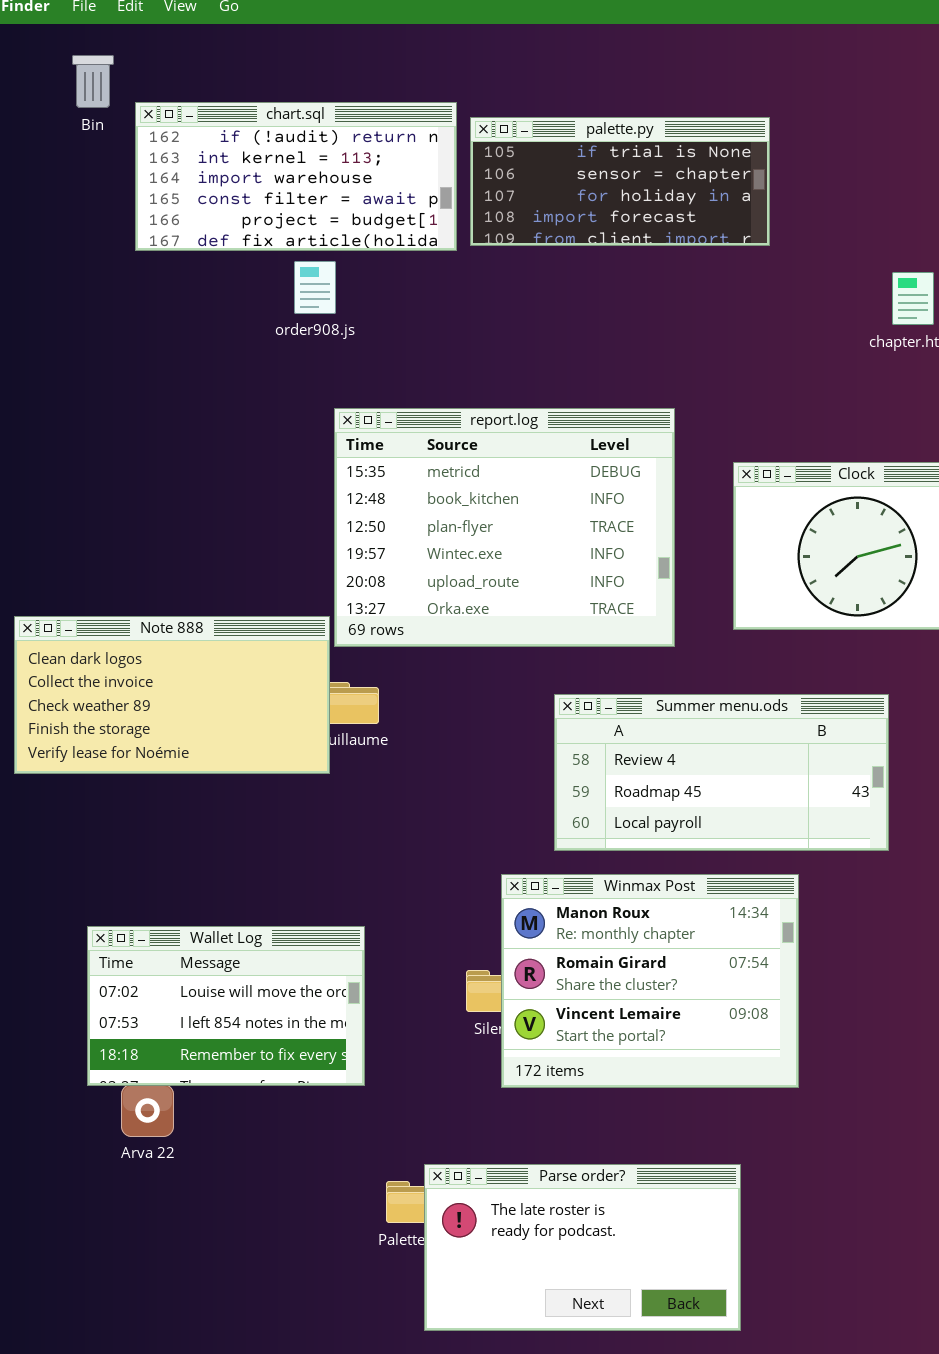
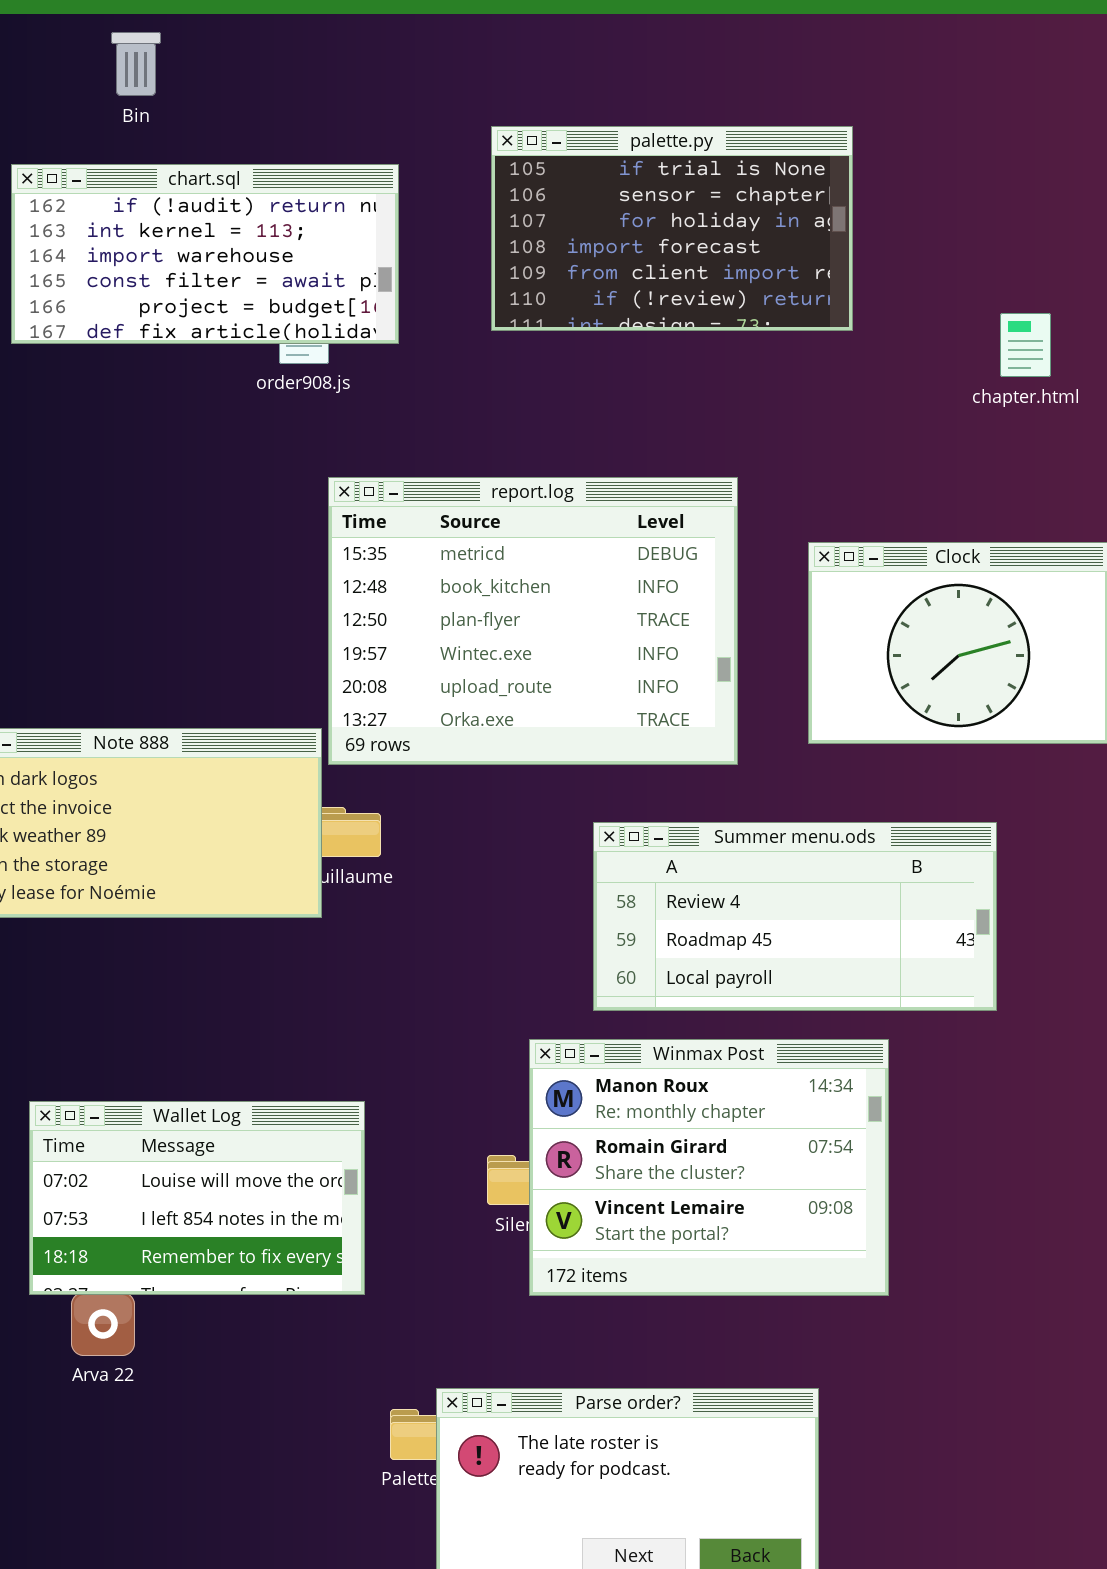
Bin: [72,55,114,108] -> [111,32,161,96], moved
chart.sql: [135,102,457,251] -> [11,164,399,344], moved
palette.py: [470,117,770,246] -> [491,126,853,331], resized

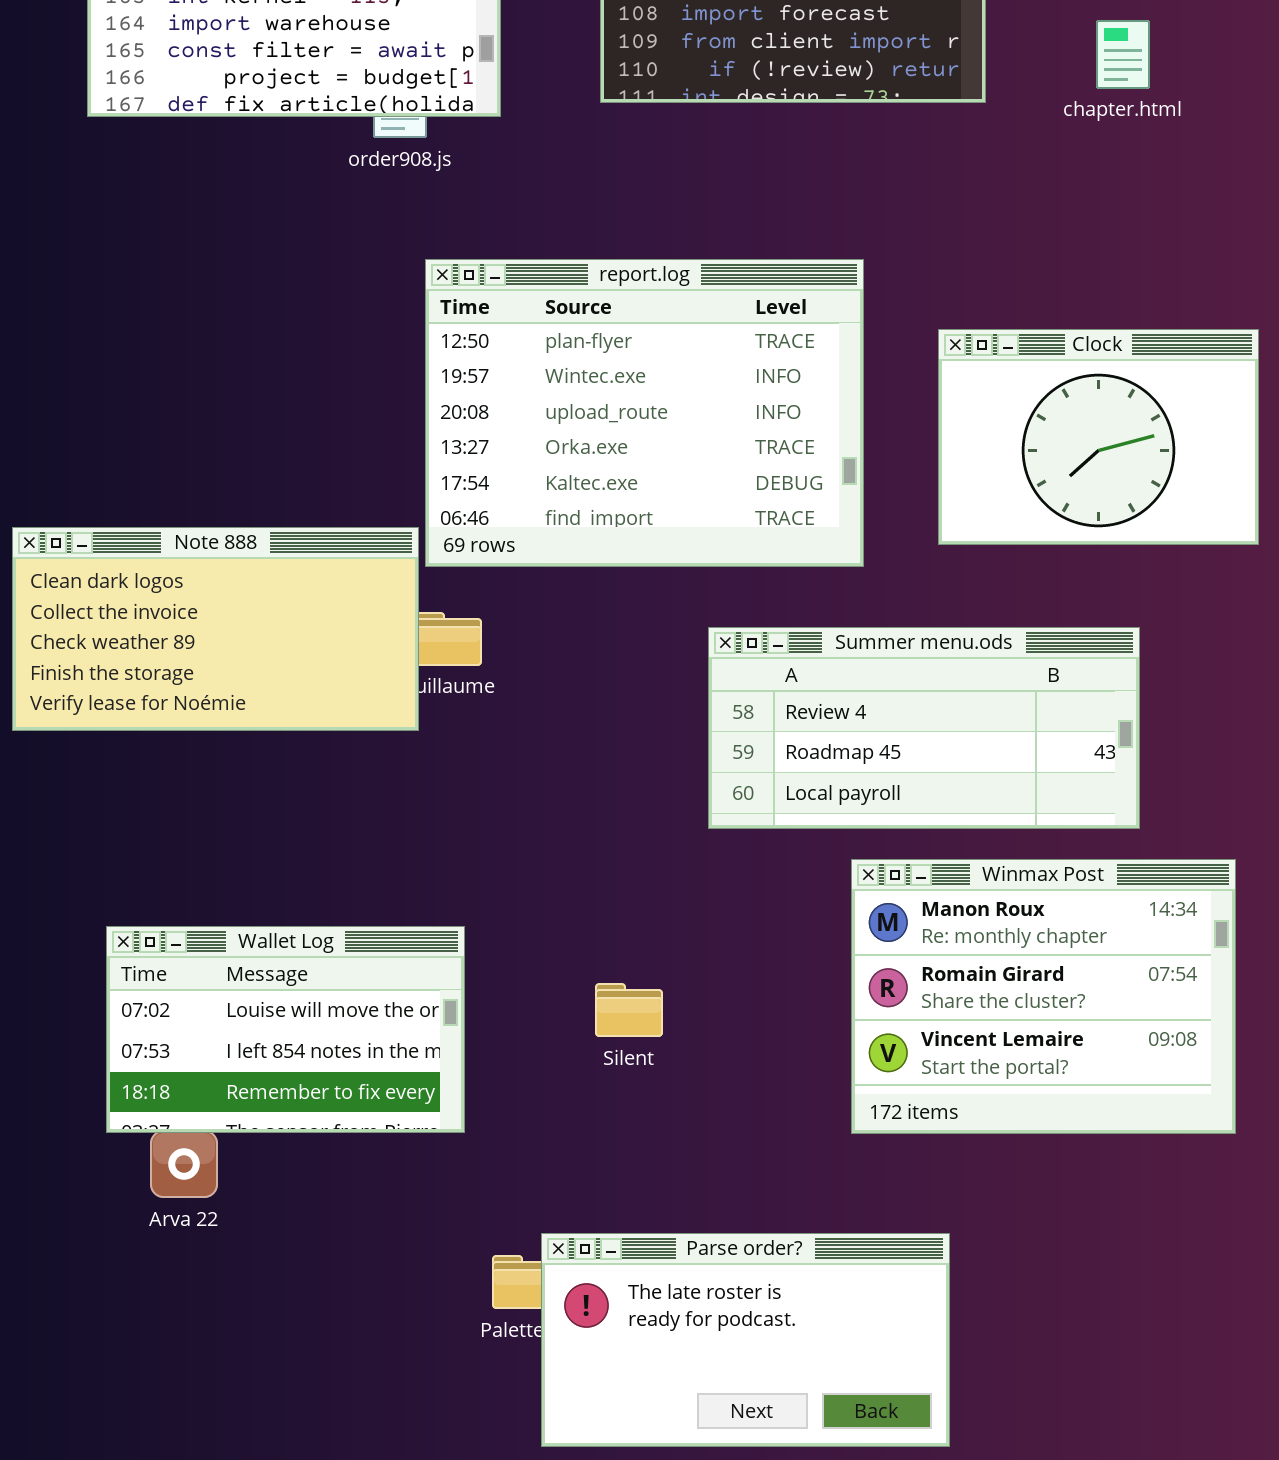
chapter.html: [1000,313,1051,377] -> [1096,20,1150,89], moved
report.log: [328,477,738,765] -> [425,259,864,567], scrolled down 2 rows
Winmax Post: [529,1039,889,1296] -> [851,859,1236,1134], moved

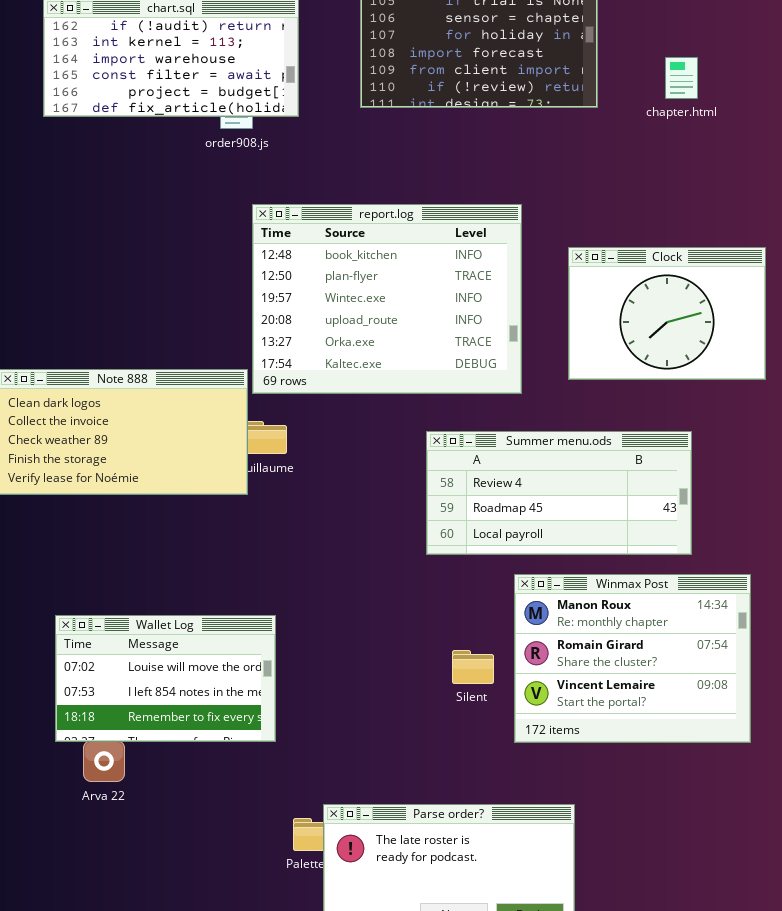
report.log: [425,259,864,567] -> [252,204,522,394], scrolled up 1 row
Silent: [595,983,663,1037] -> [452,650,494,684], moved

